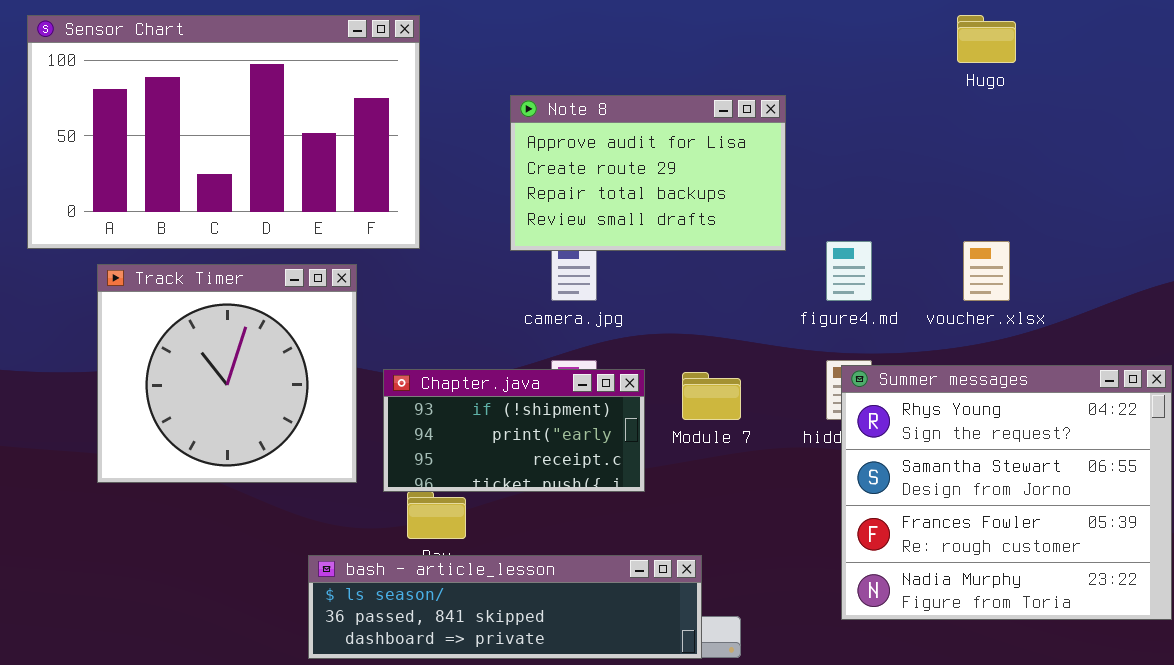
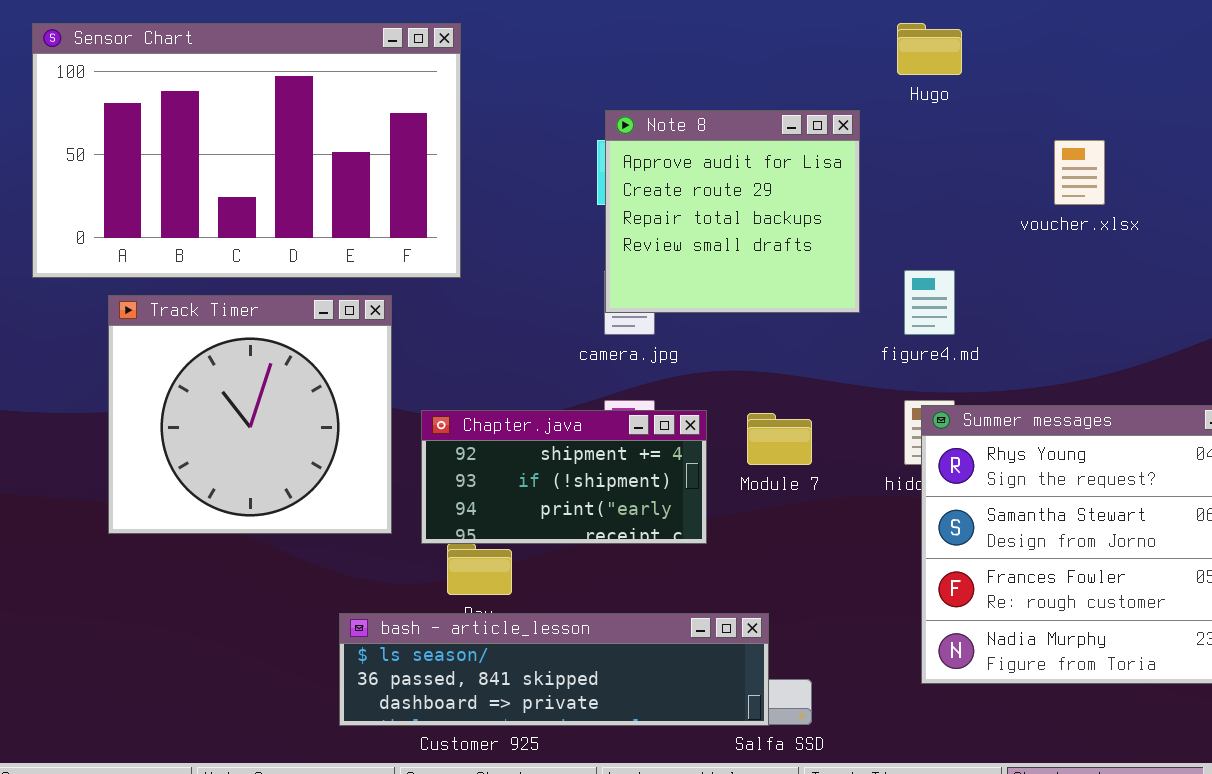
Hugo: [957,15,1016,63] -> [897,23,962,75], moved
Note 8: [510,95,786,251] -> [605,110,860,313], resized
voucher.xlsx: [963,241,1010,301] -> [1054,140,1105,205], moved
Chapter.java: [383,369,645,492] -> [421,410,707,544], scrolled up 1 row

